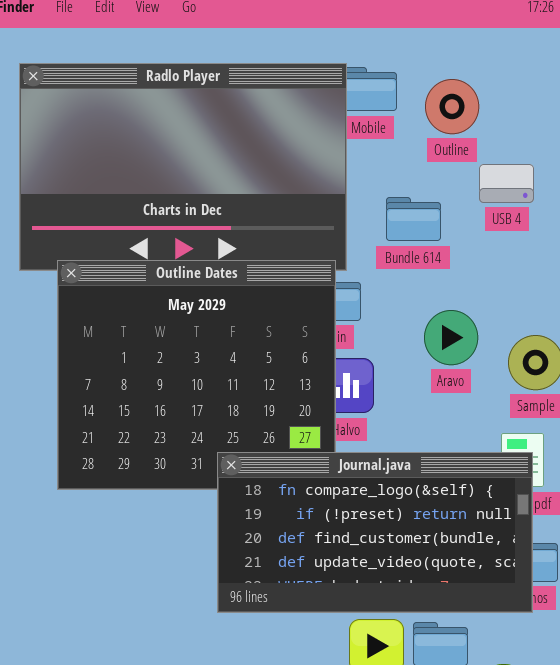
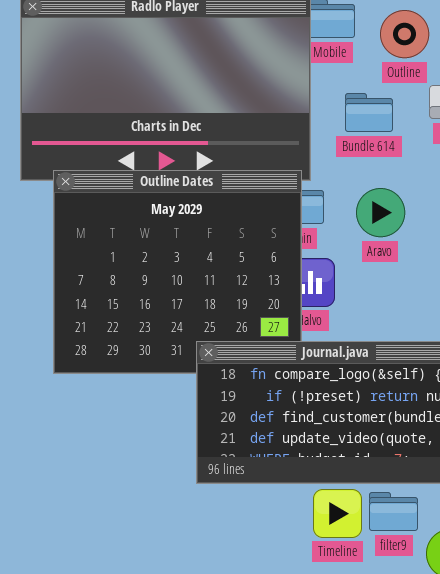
Bundle 614: [386,197,441,241] -> [345,93,393,132], moved
Aravo: [424,310,478,365] -> [356,188,405,237], moved

